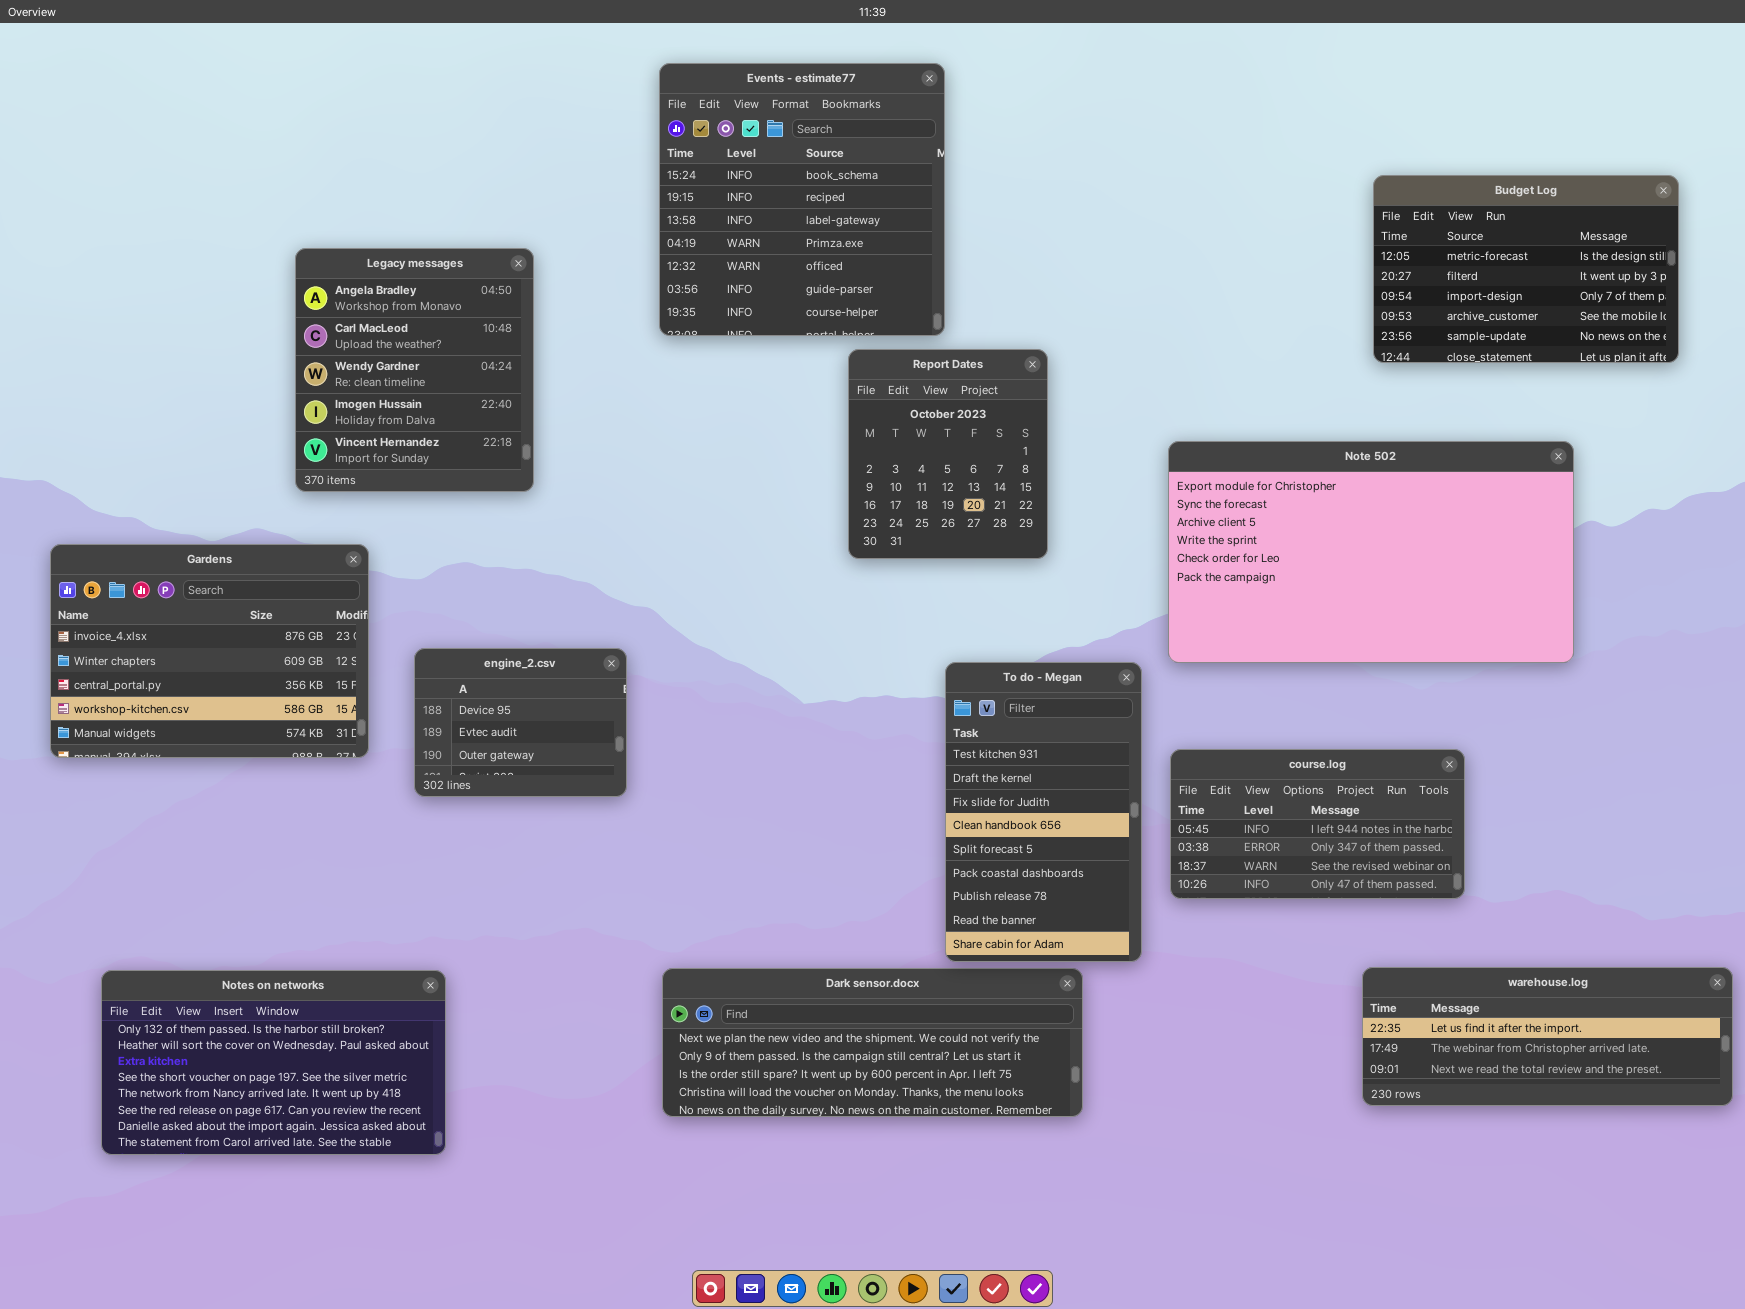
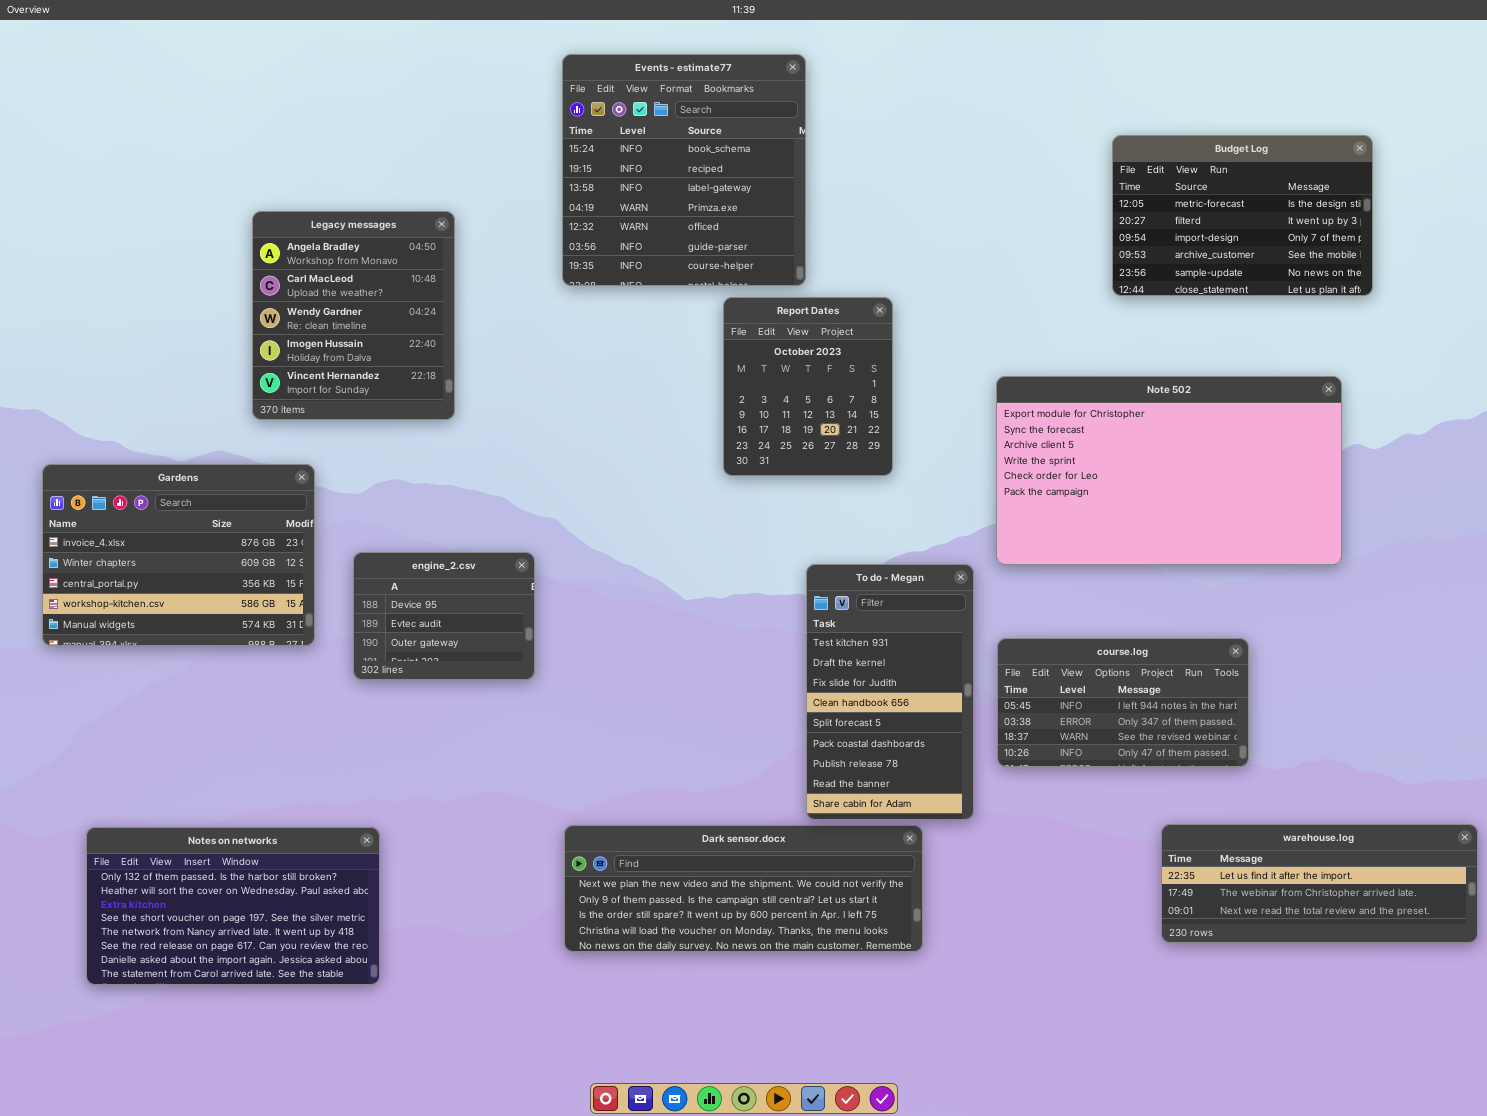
Budget Log: [1373,175,1679,363] -> [1112,135,1373,296], moved

